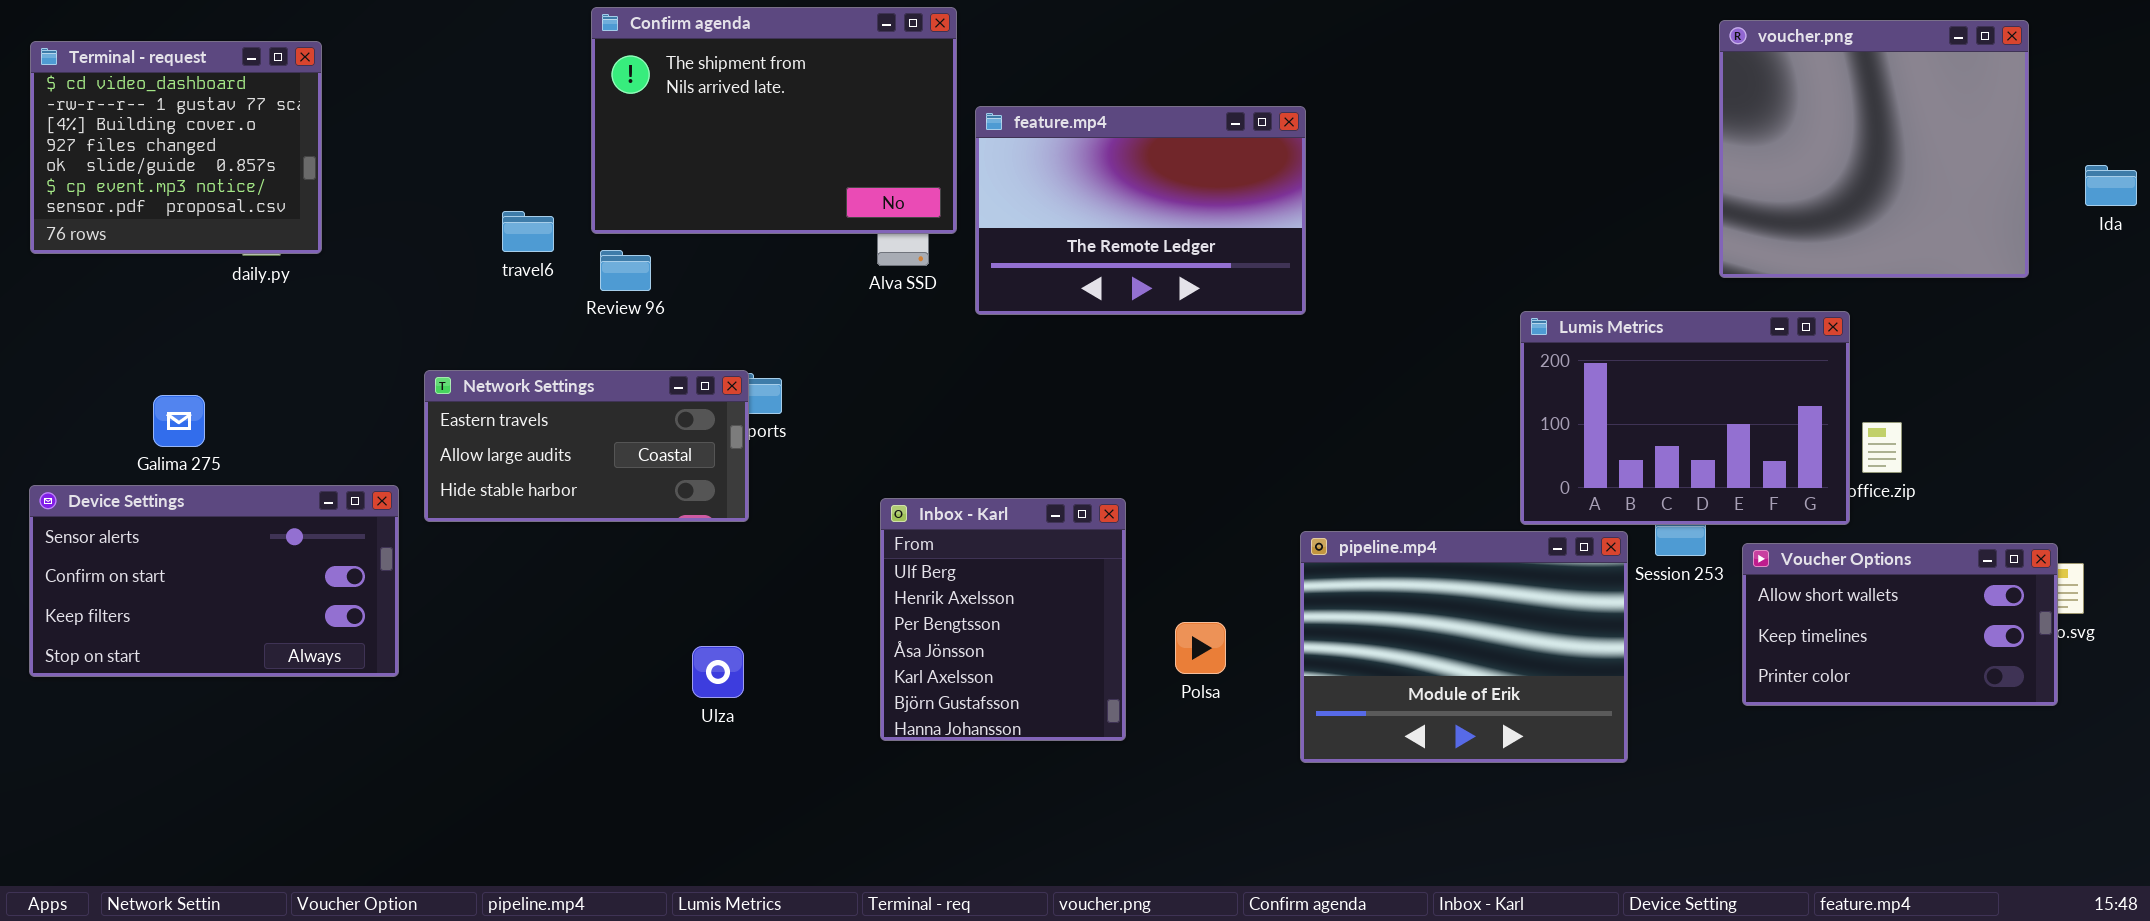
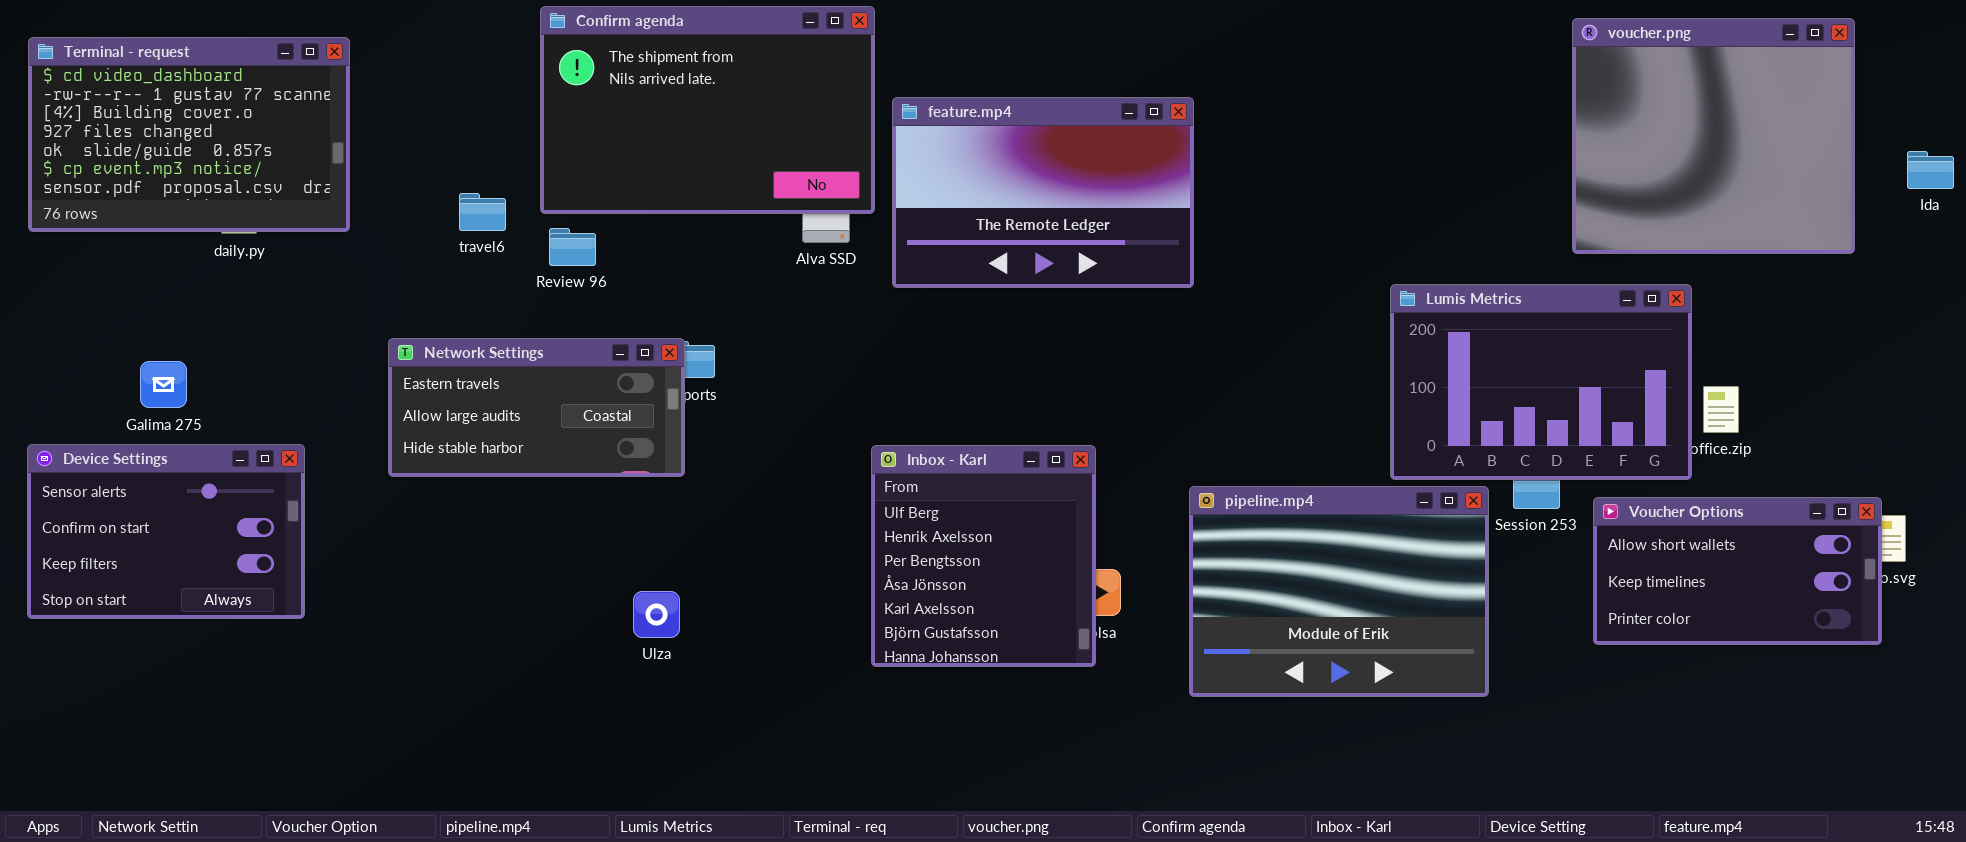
Terminal - request: [30,41,322,254] -> [28,37,350,232], resized
Device Settings: [29,485,399,677] -> [27,444,305,619], resized
Inbox - Karl: [880,498,1126,741] -> [871,445,1096,667], moved

